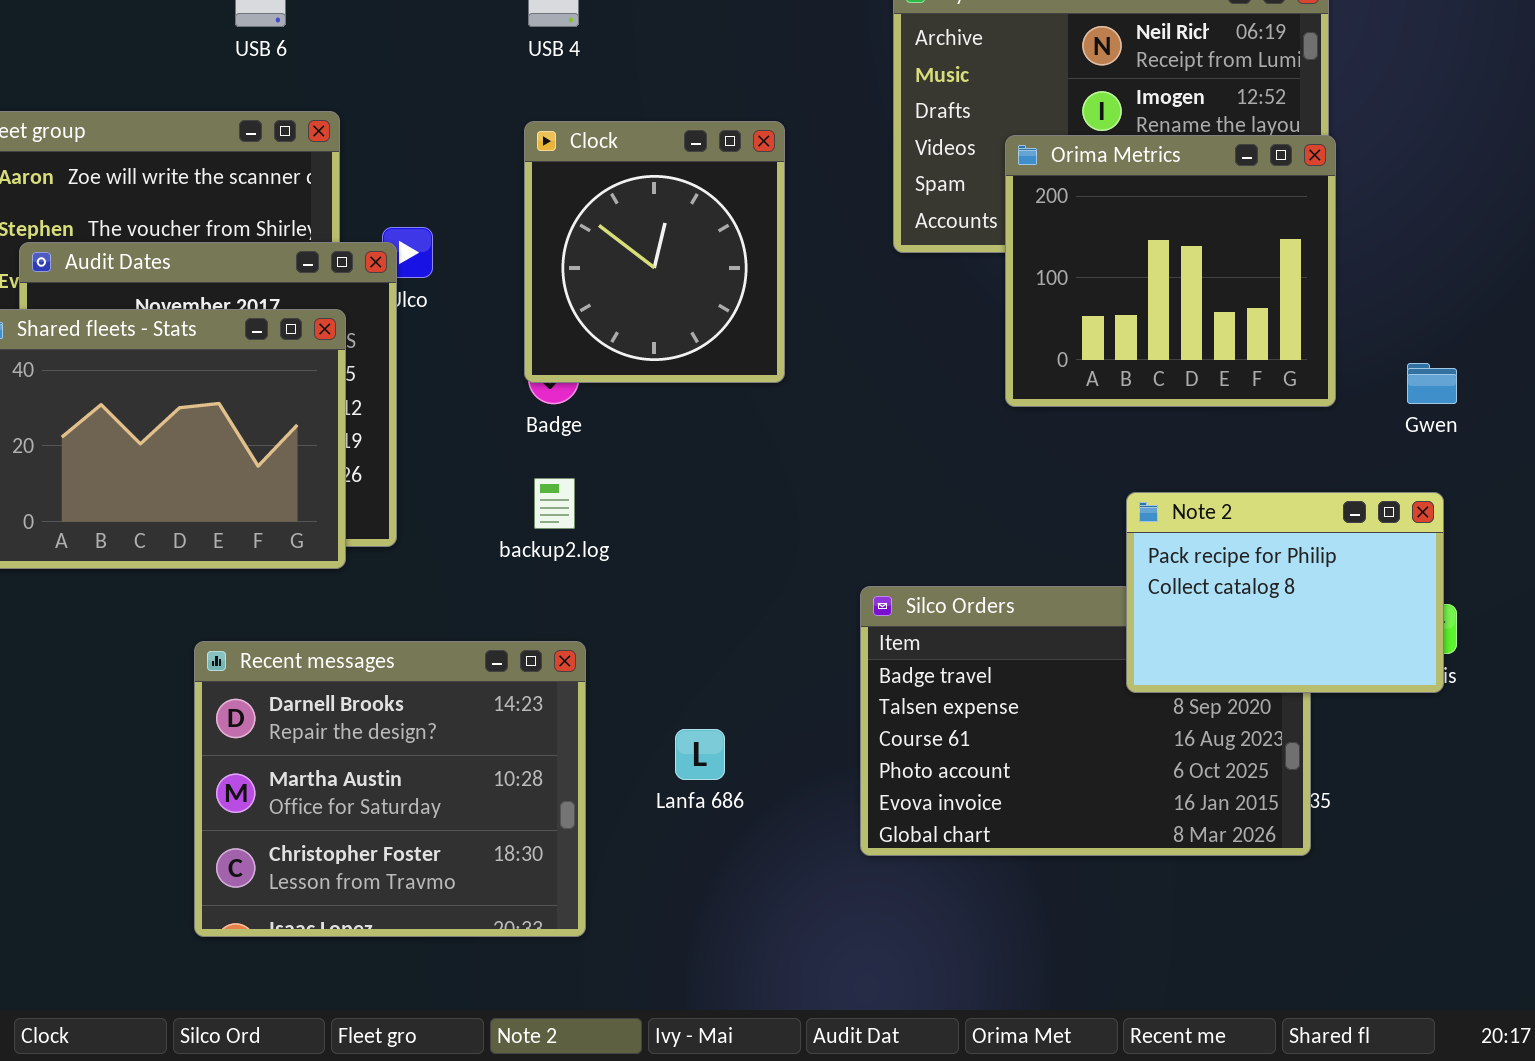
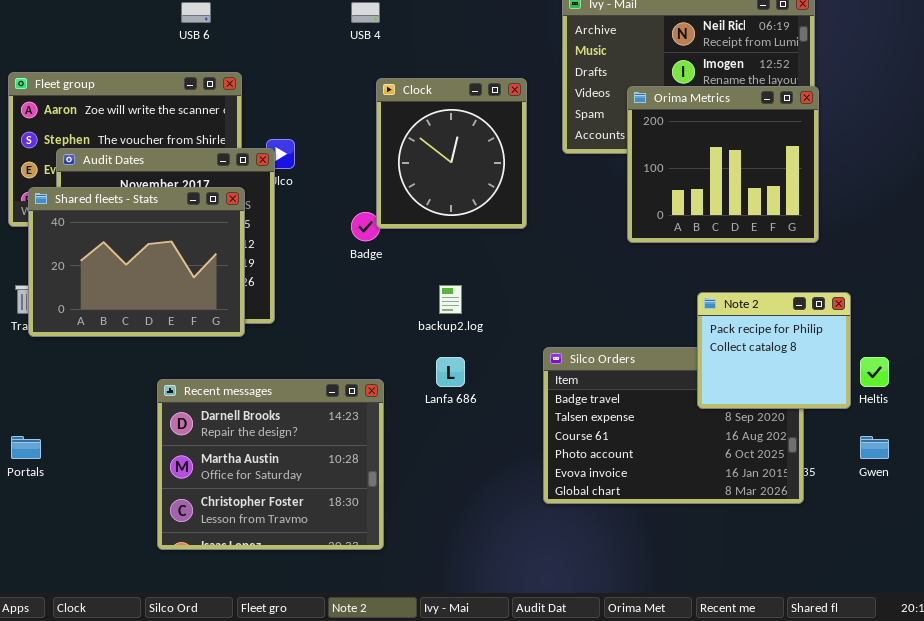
Clock: [524,121,785,383] -> [376,78,527,229], moved
Gwen: [1407,363,1457,404] -> [860,436,889,459], moved
backup2.log: [534,478,575,529] -> [439,285,462,314], moved
Note 2: [1126,492,1444,693] -> [697,292,851,409], resized
Lanfa 686: [675,729,725,780] -> [436,357,465,387], moved

